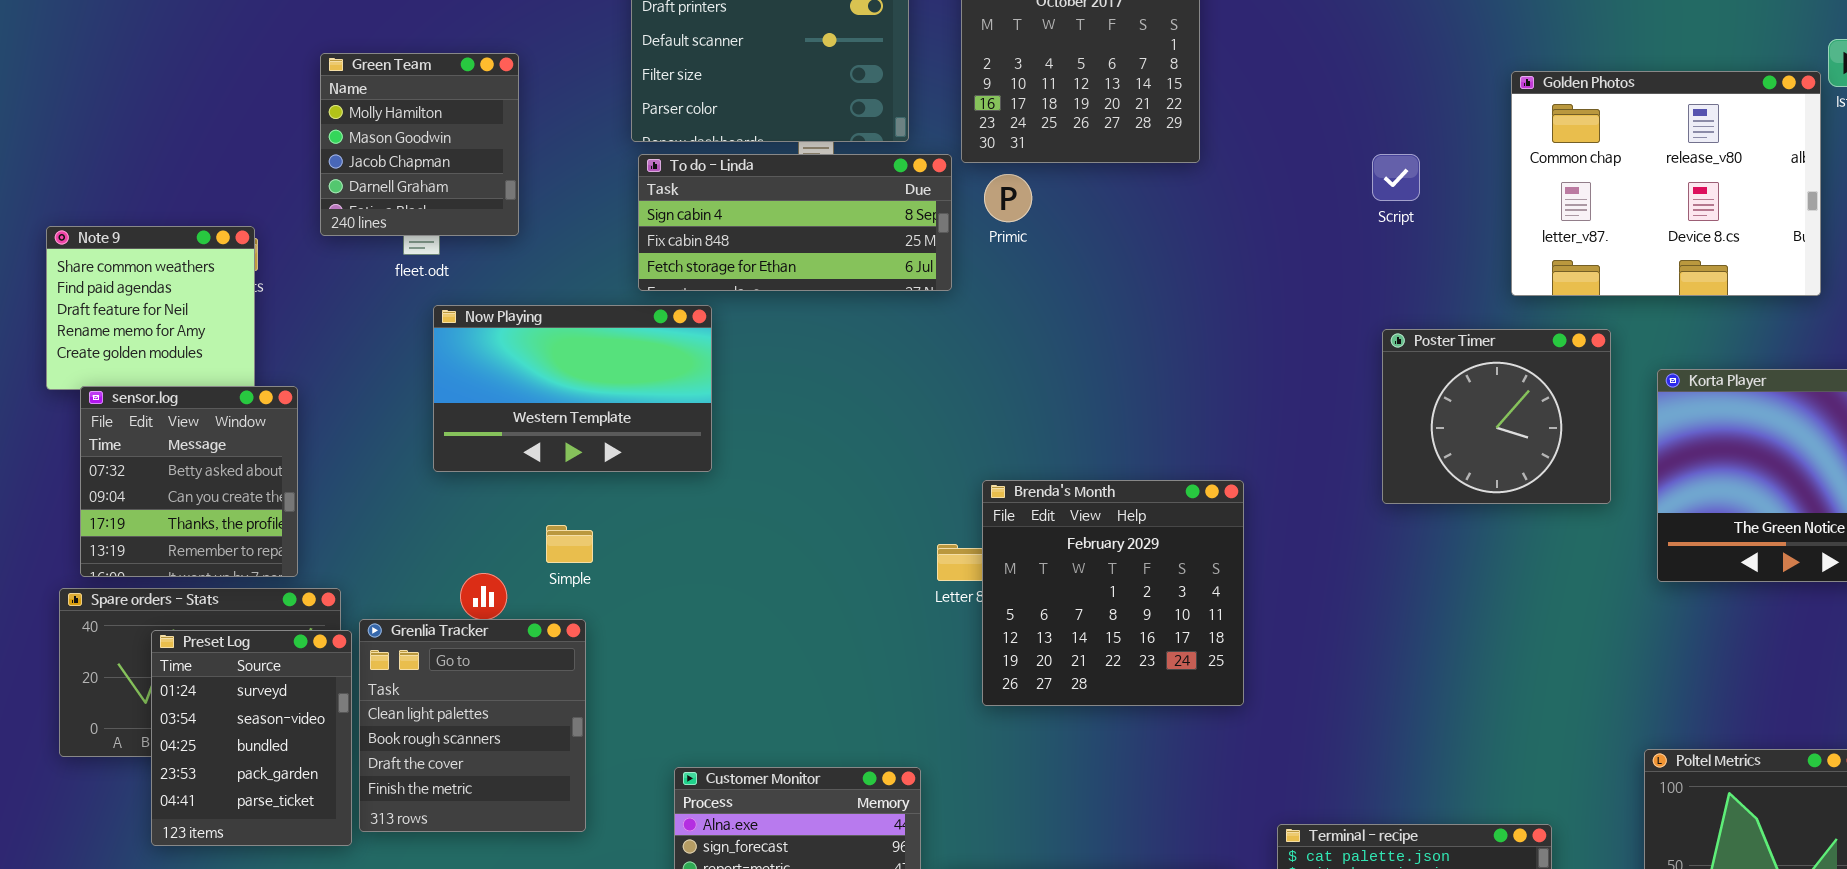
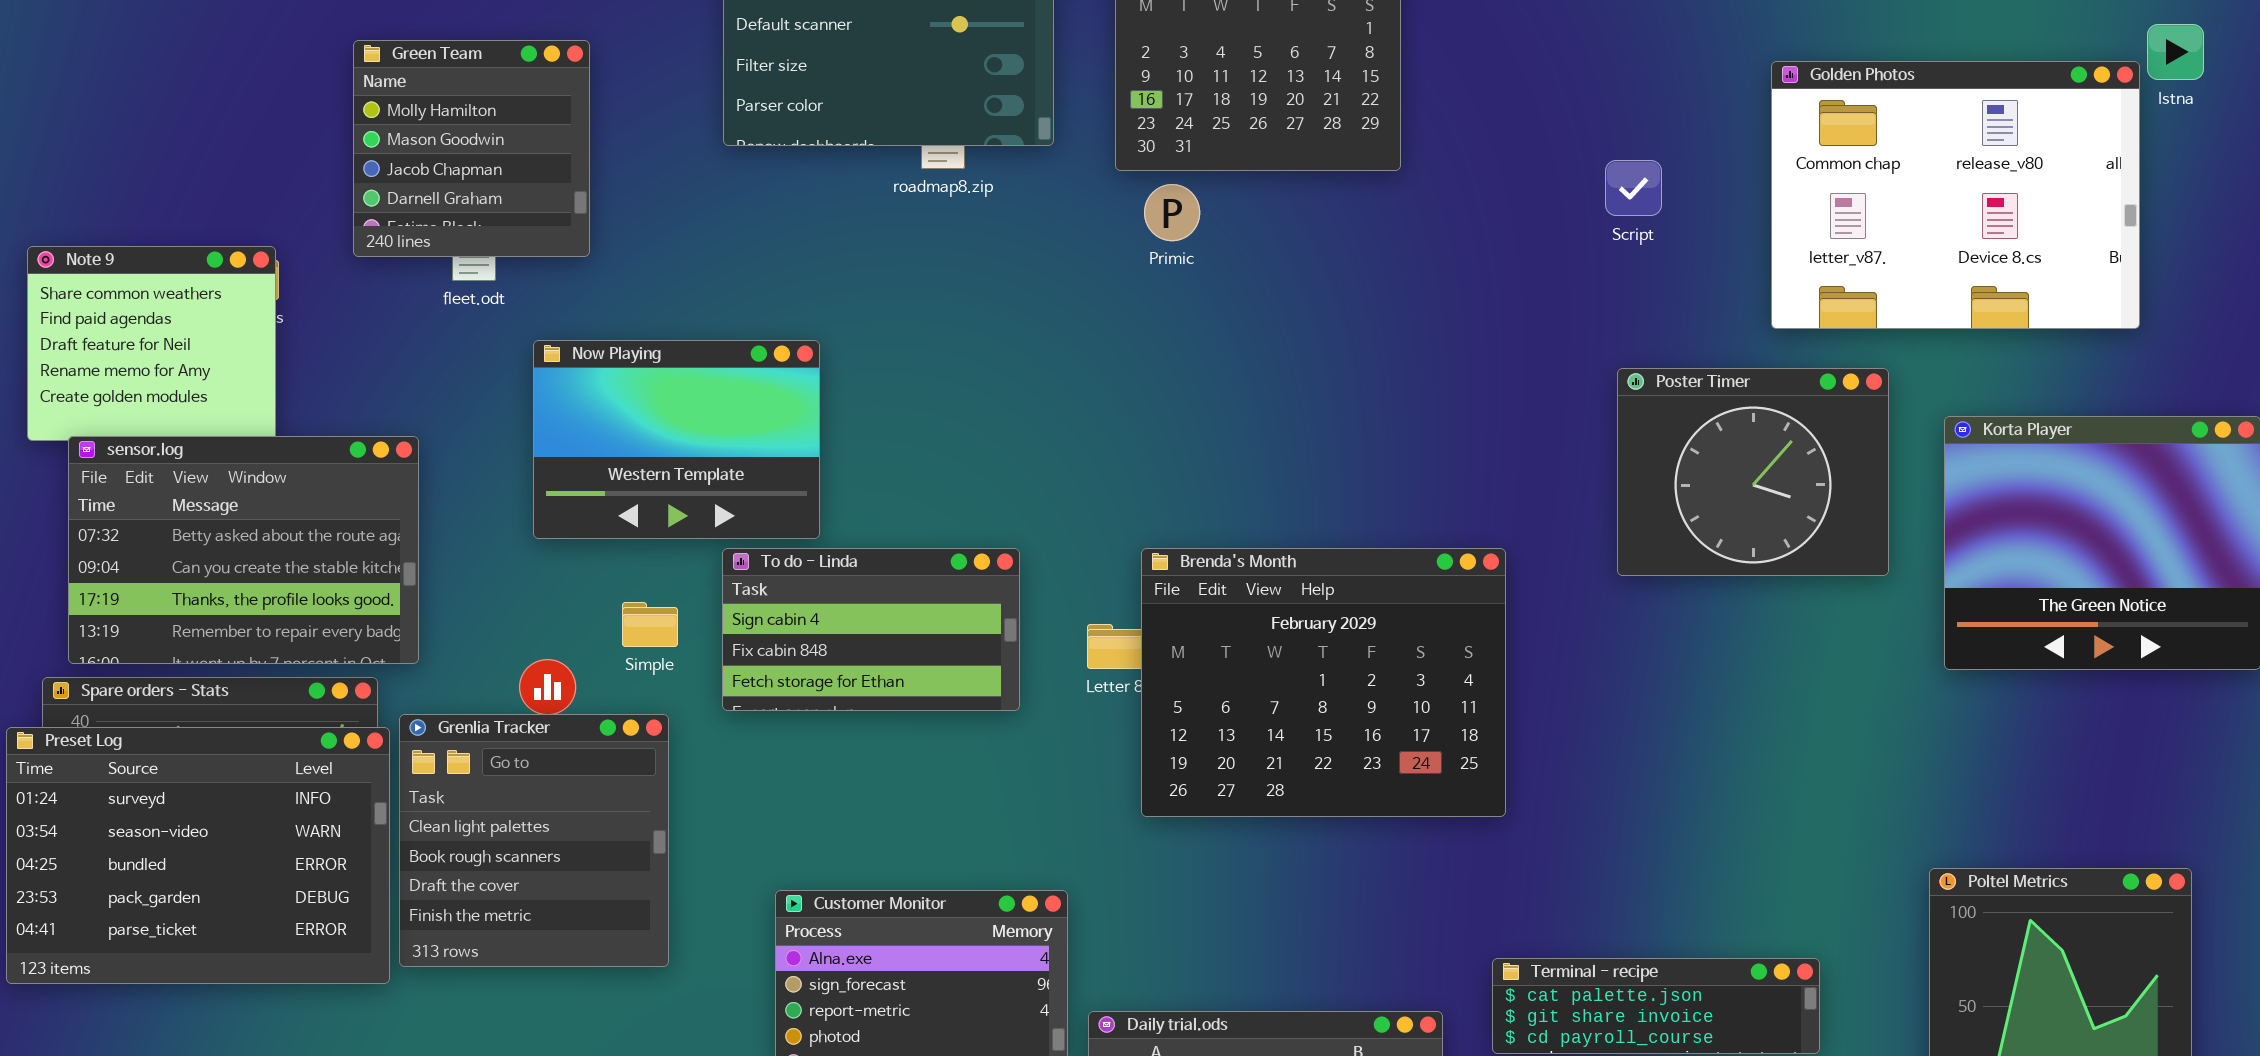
To do - Linda: [638,154,952,291] -> [722,548,1020,711], moved, resized
Now Playing: [433,305,712,472] -> [533,340,820,539], resized
sensor.log: [80,386,298,577] -> [68,436,419,664], resized
Brenda's Month: [982,480,1244,706] -> [1141,548,1506,817], resized
Preset Log: [151,630,352,846] -> [6,727,390,984], resized

